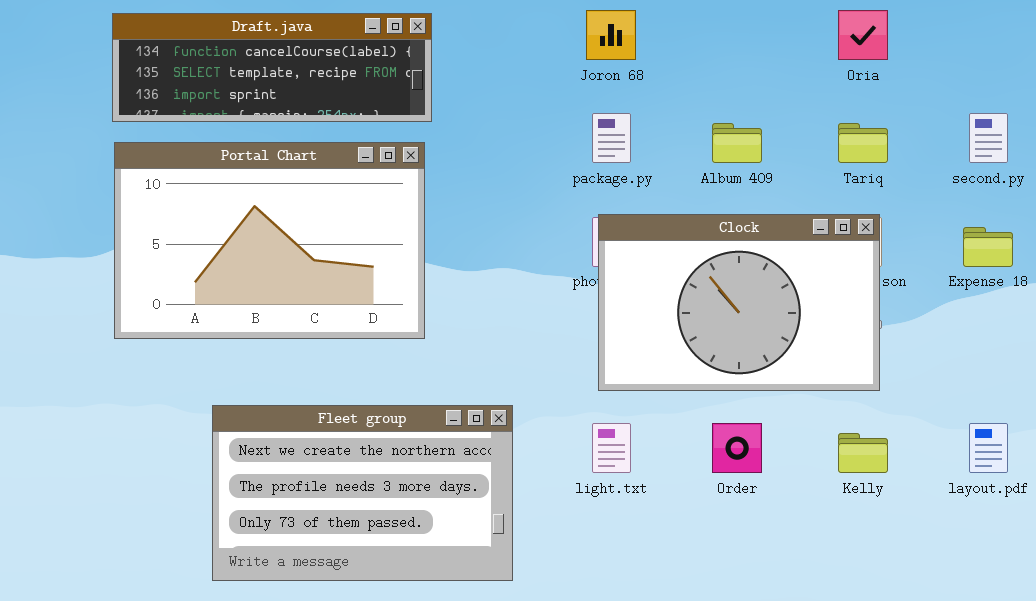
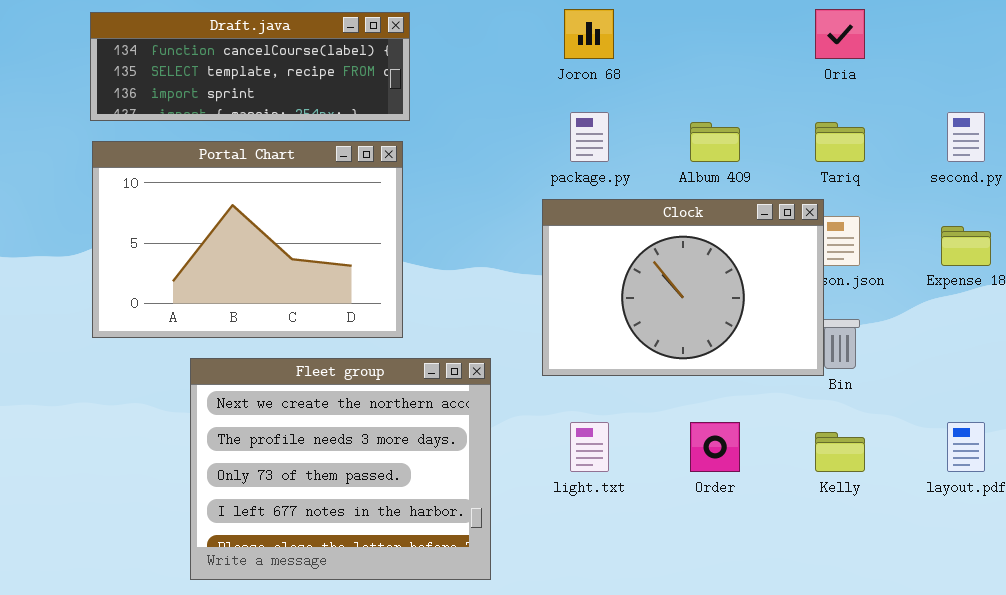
Clock: [598,214,880,391] -> [542,199,824,376], moved
Fleet group: [212,405,513,581] -> [190,358,491,580], resized

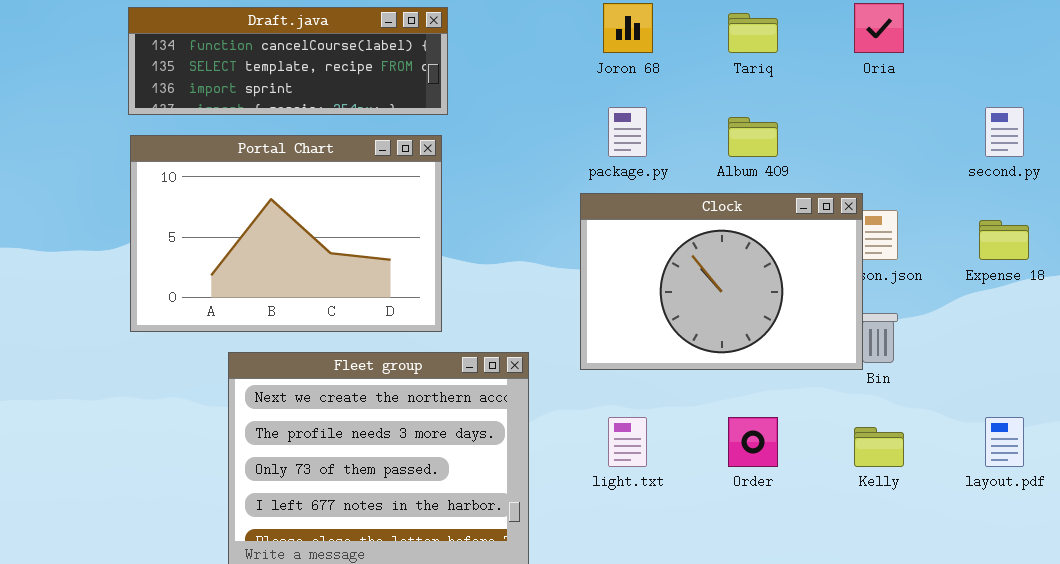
Tariq: [815,122,865,162] -> [728,13,778,53], moved

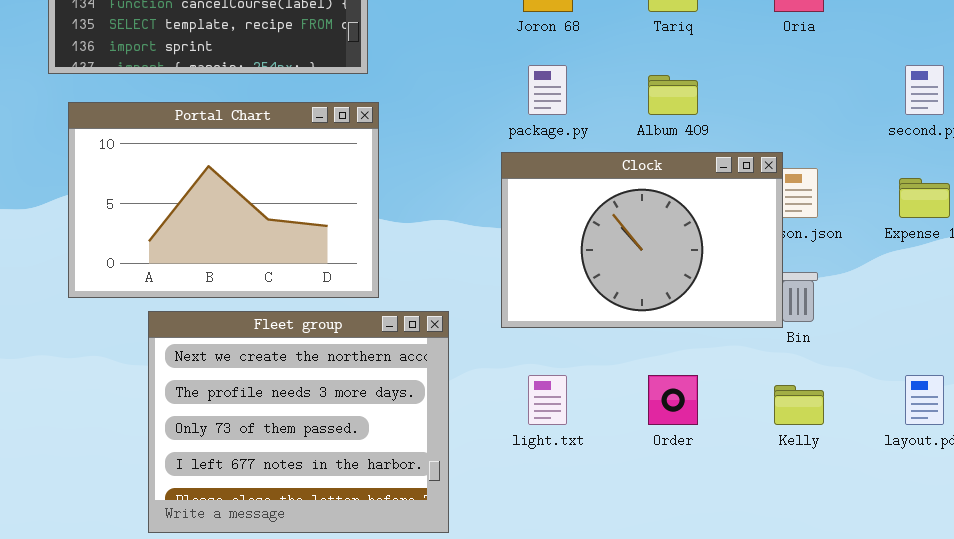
Portal Chart: [130,135,442,332] -> [68,102,379,298], moved

